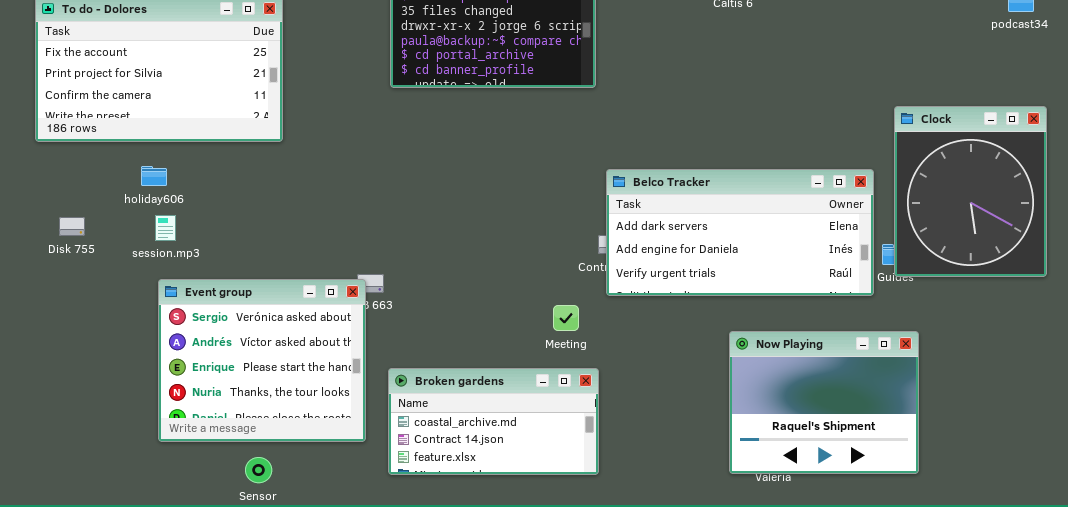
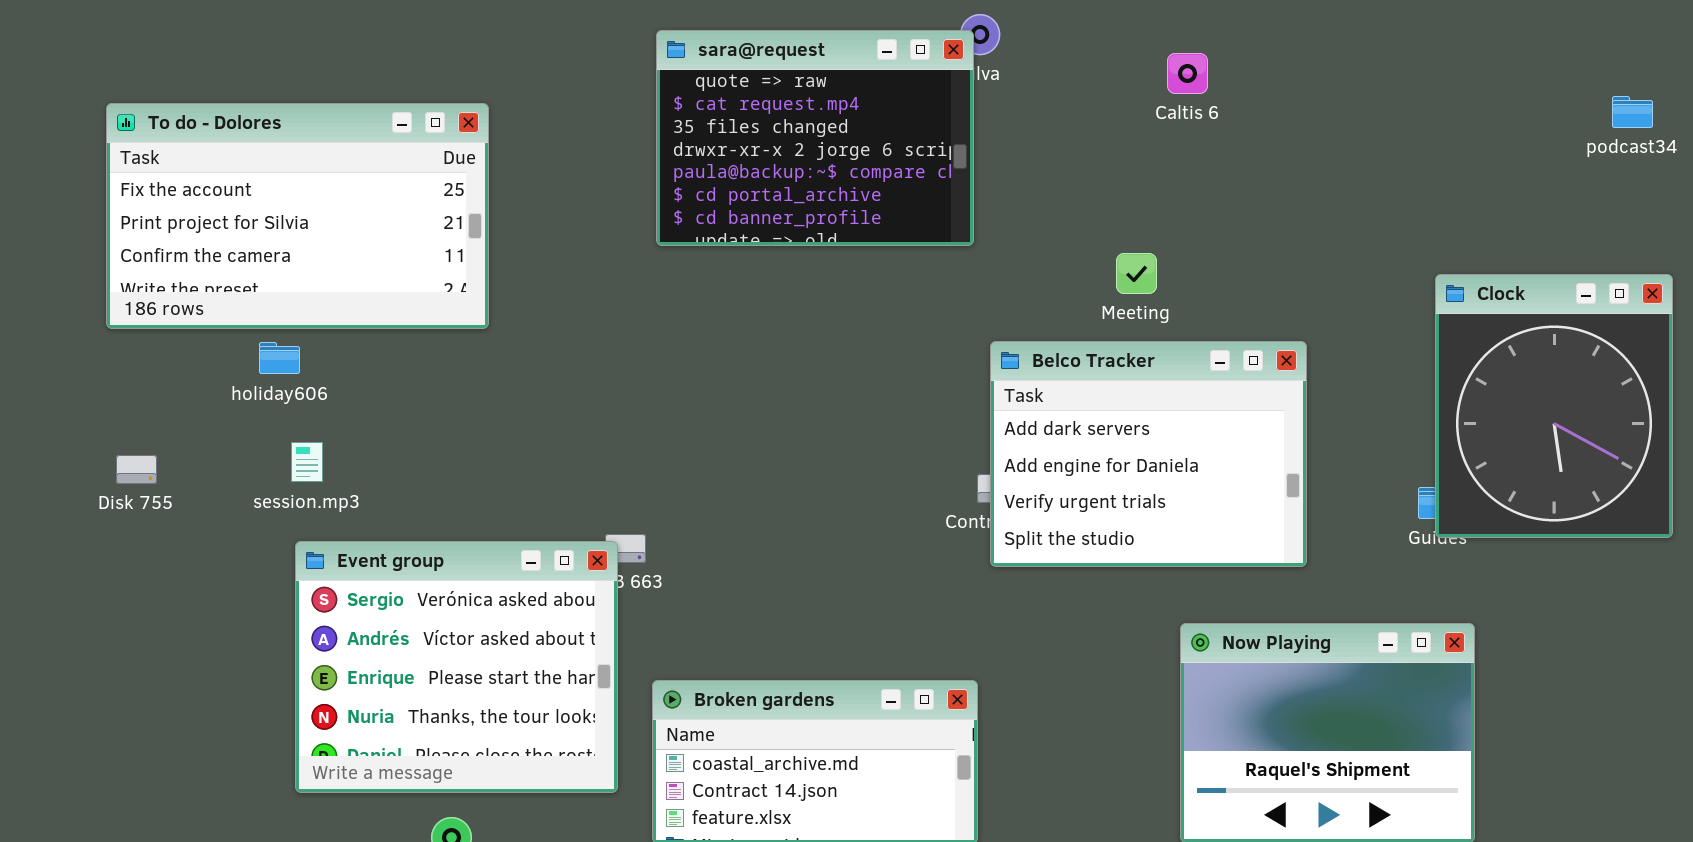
holiday606: [141,166,167,186] -> [259,342,300,374], moved
Belco Tracker: [606,169,874,296] -> [990,341,1307,567], resized
Disk 755: [59,217,85,236] -> [116,455,157,484], moved
Meeting: [553,305,579,331] -> [1116,253,1157,294], moved

